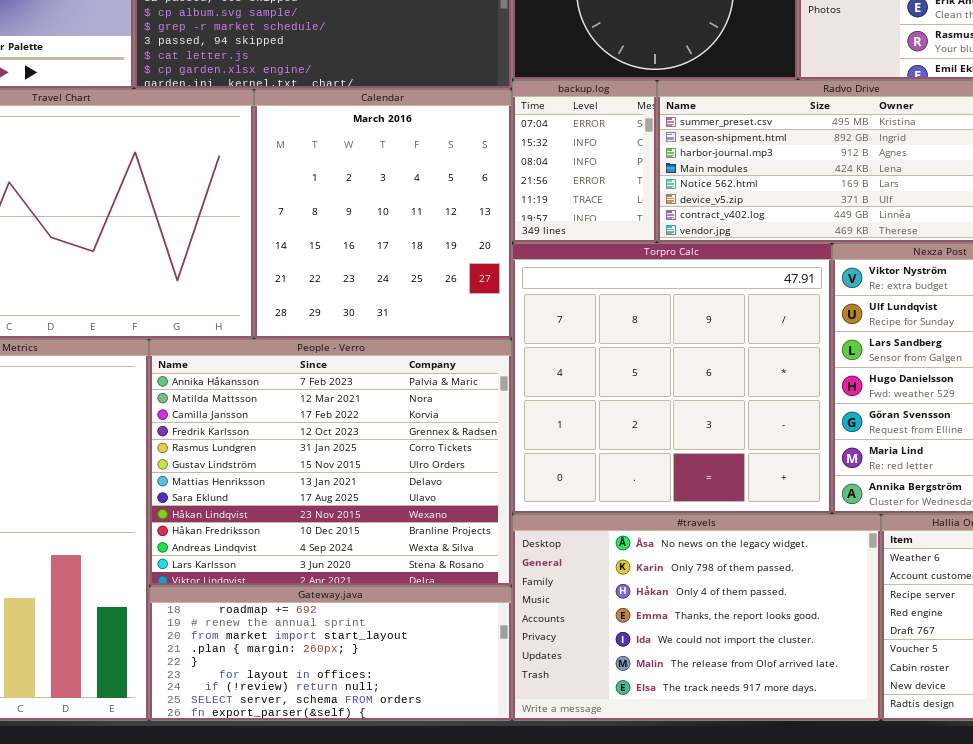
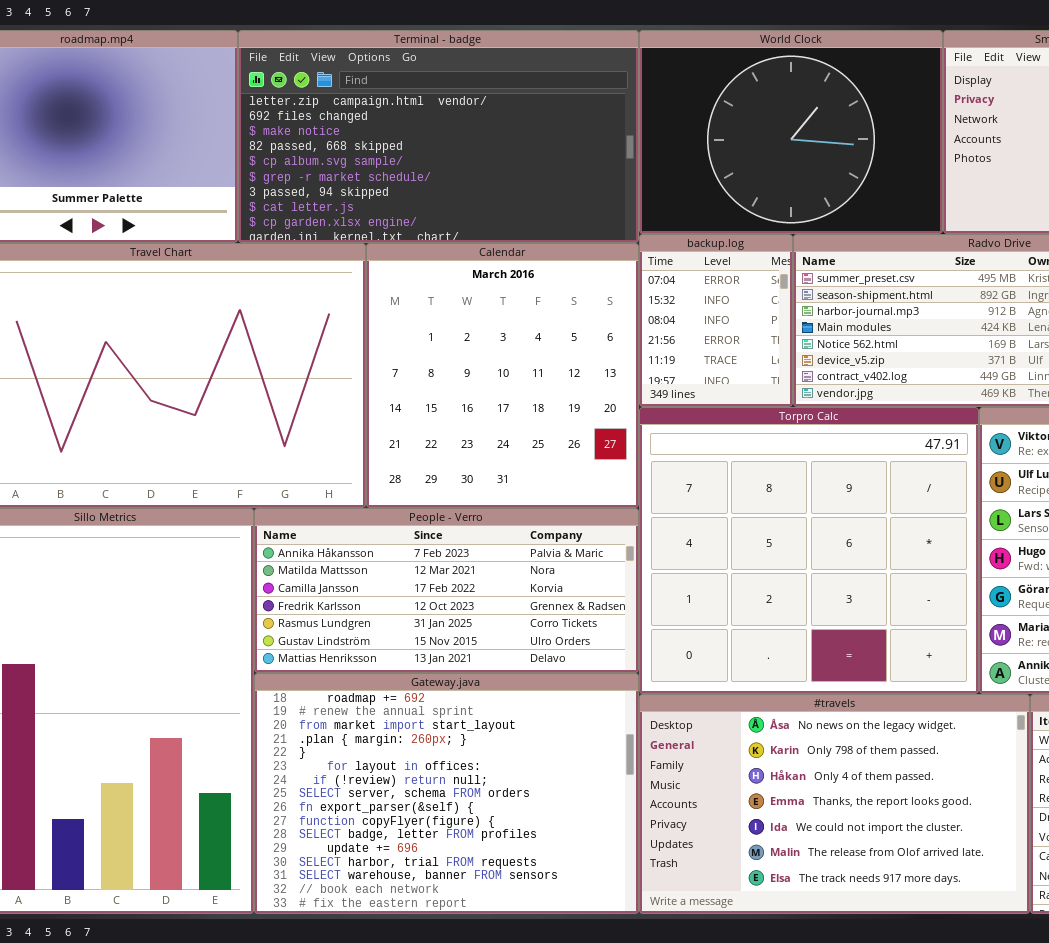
People - Verro: [149,339,512,586] -> [254,508,639,673], resized
Gateway.java: [149,586,512,721] -> [254,673,639,914], resized

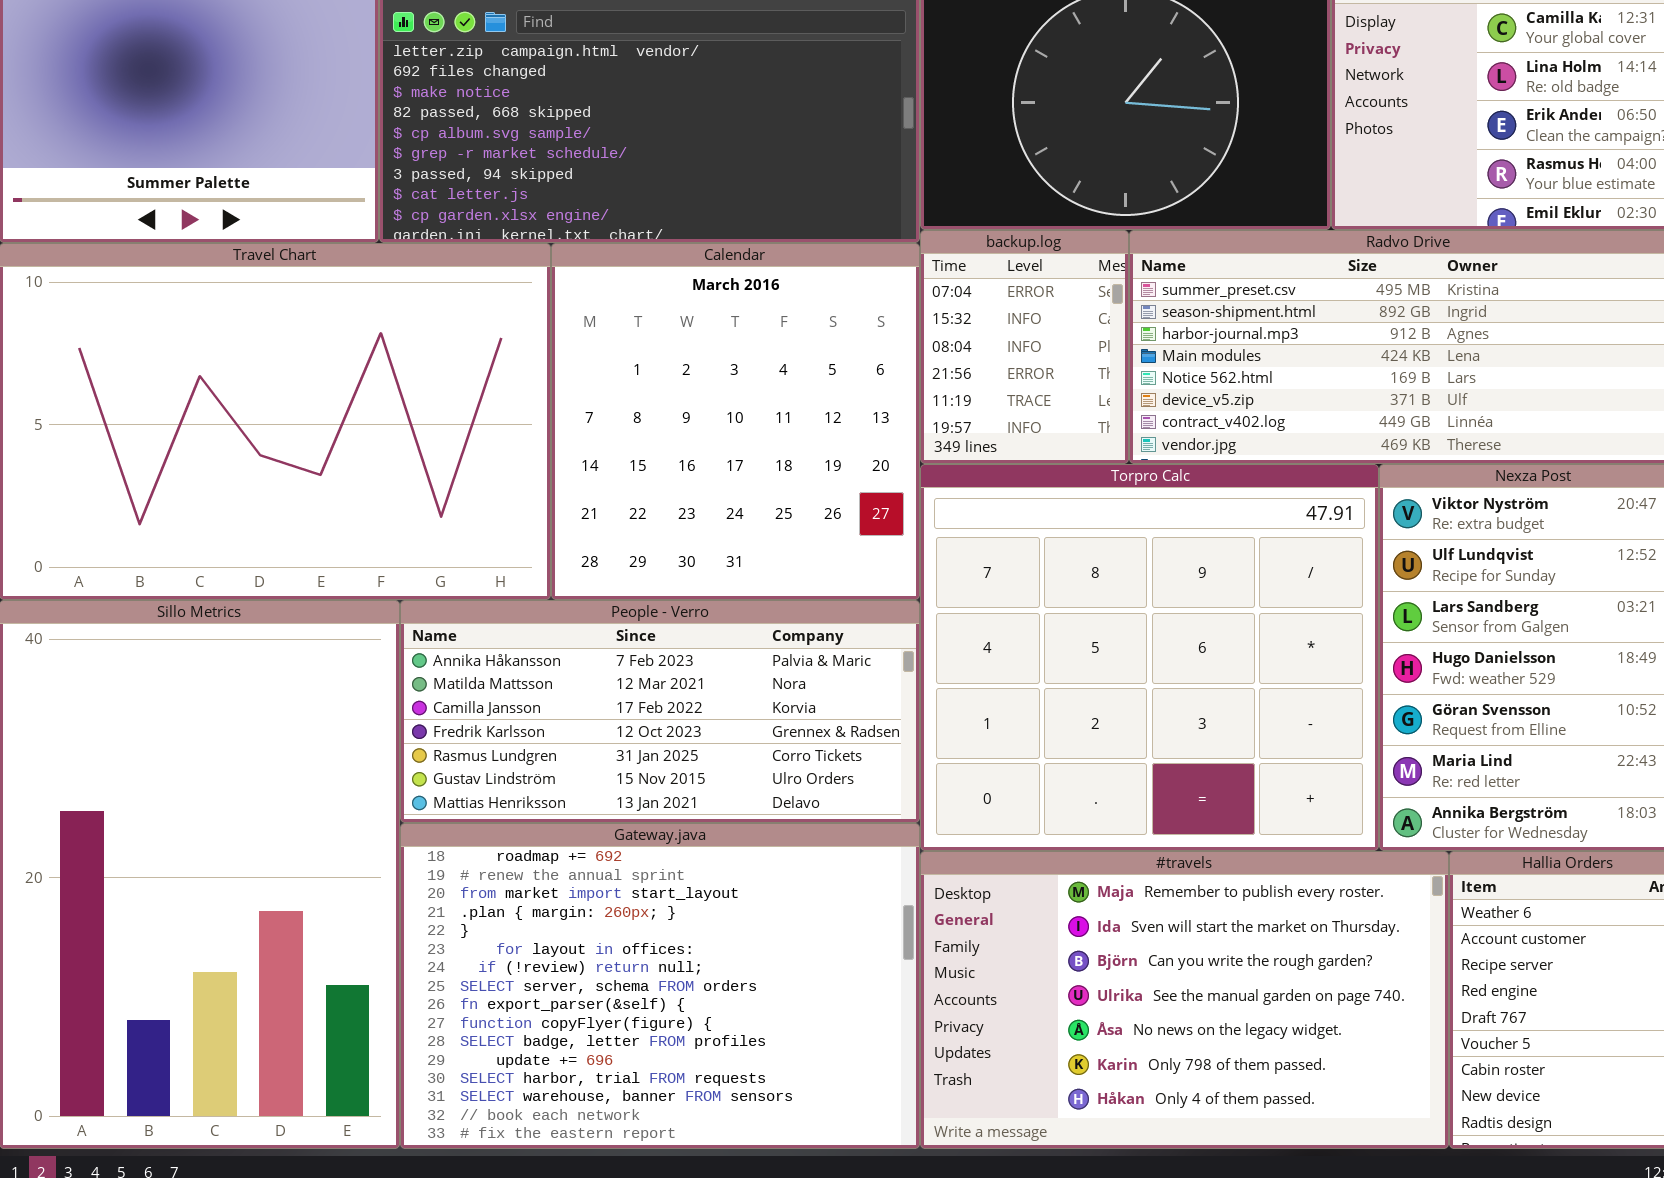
#travels: [639,694,1030,914] -> [920,851,1449,1149], scrolled up 4 rows

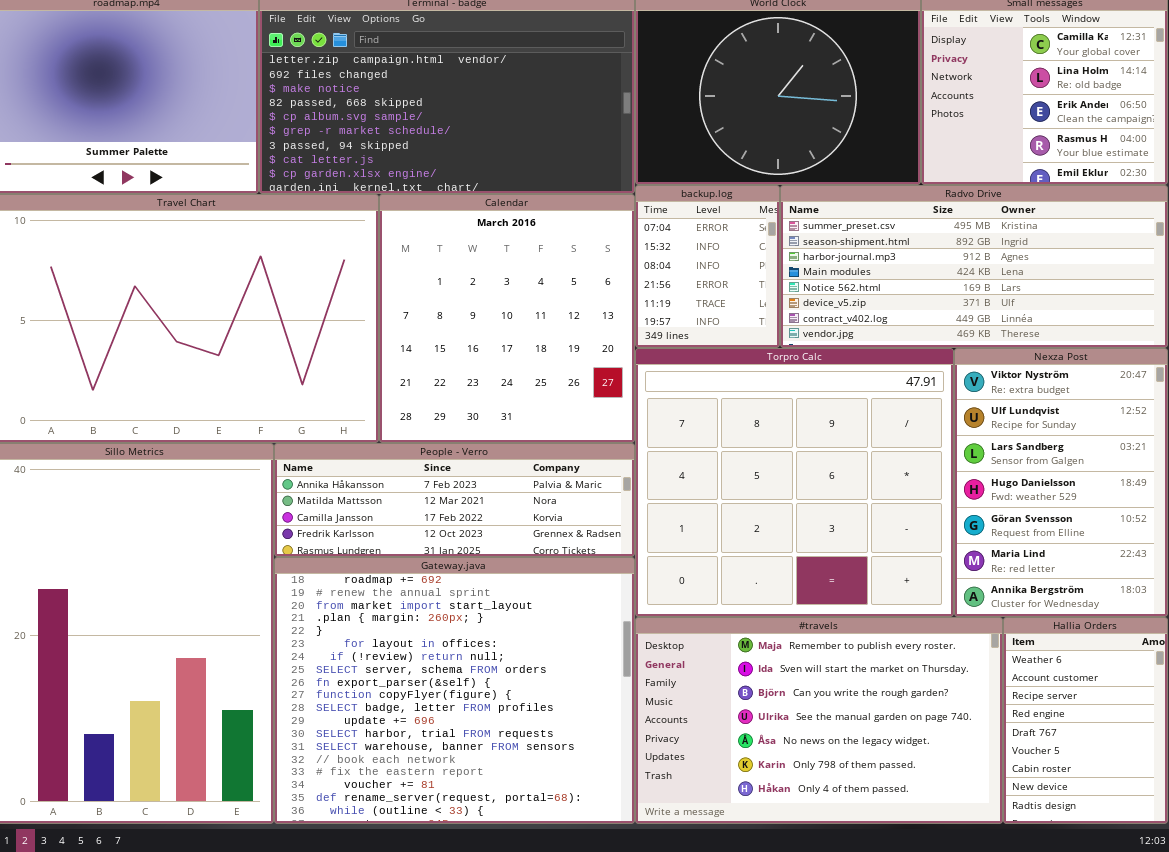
People - Verro: [400,600,920,823] -> [274,443,635,557], resized
Gateway.java: [400,823,920,1149] -> [274,557,635,824], resized

